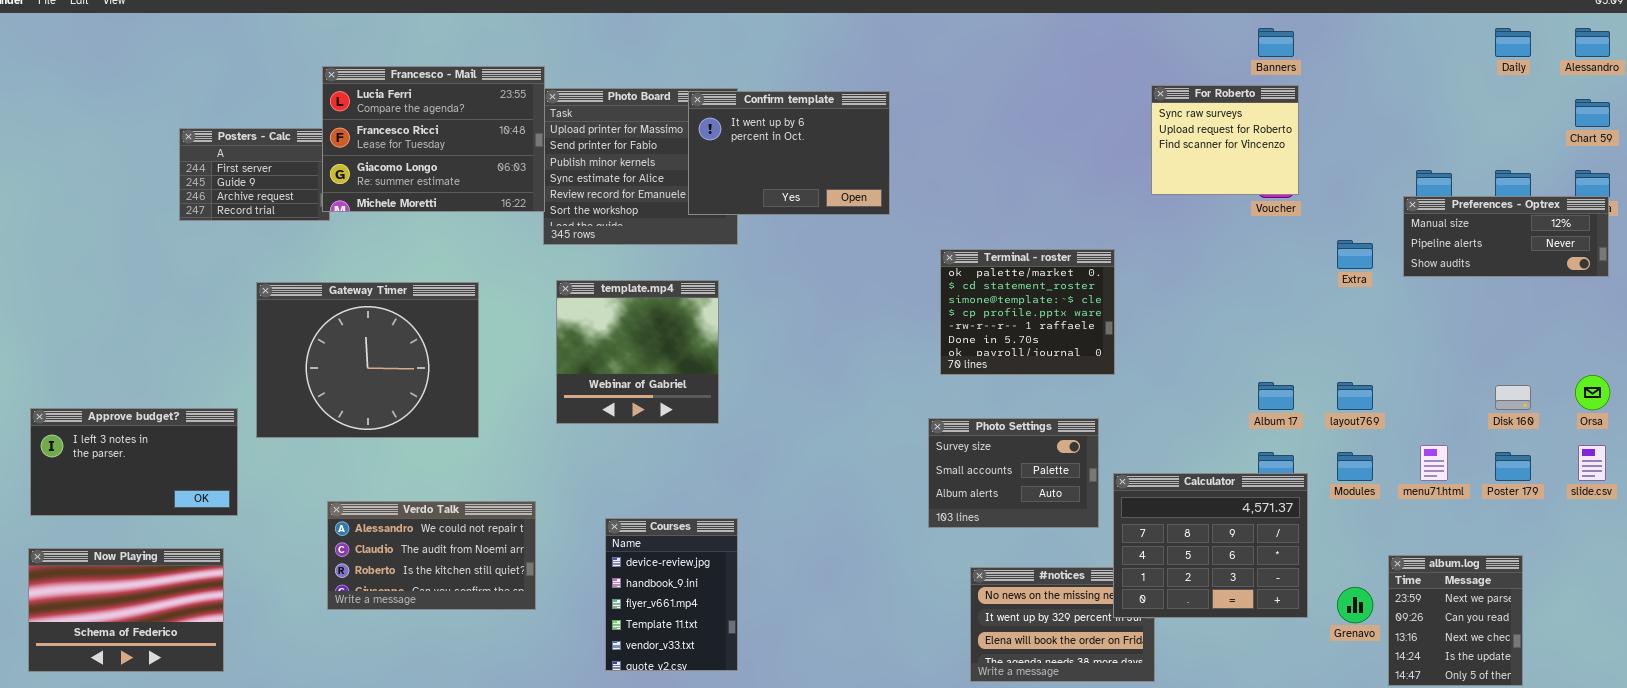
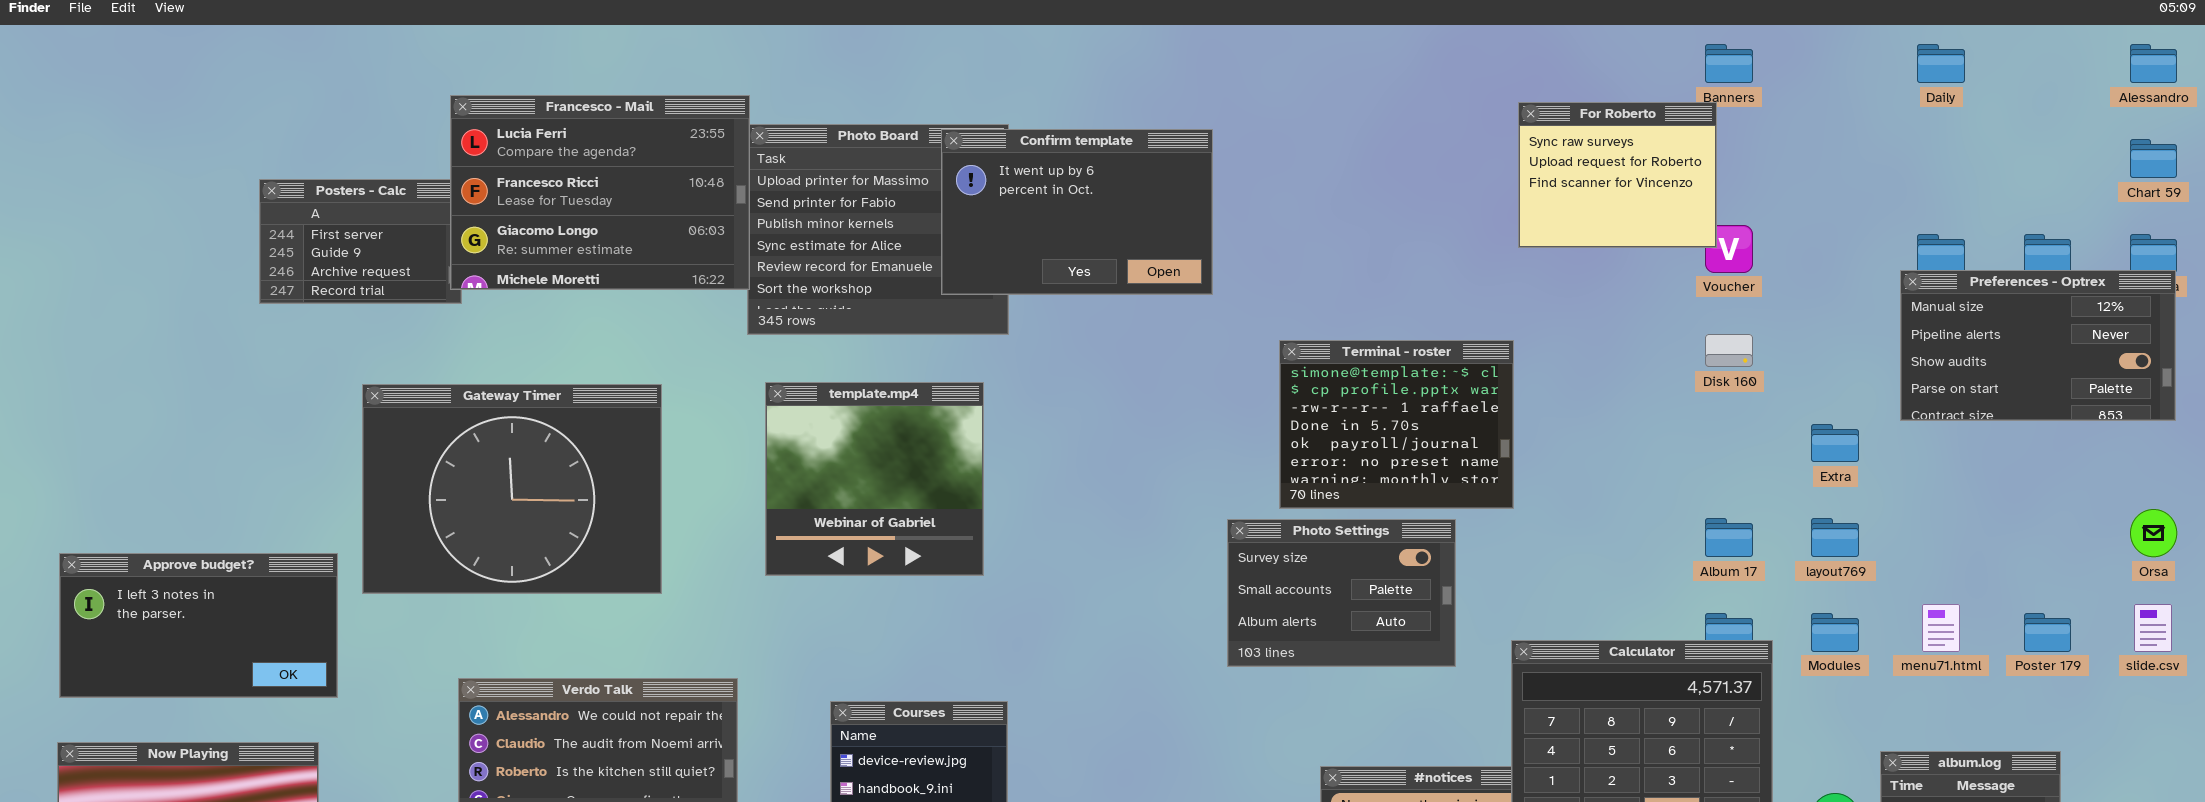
Daily: [1495,28,1531,57] -> [1917,44,1965,83], moved
For Roberto: [1151,85,1299,195] -> [1518,102,1717,248], moved
Preferences - Optrex: [1403,196,1609,277] -> [1900,270,2176,421], resized
Extra: [1337,240,1373,269] -> [1811,424,1859,462], moved
Terminal - roster: [940,249,1115,375] -> [1279,340,1514,509], scrolled down 2 rows
Disk 160: [1495,385,1531,410] -> [1705,334,1753,367], moved
Photo Settings: [928,418,1099,528] -> [1227,519,1456,667], moved

